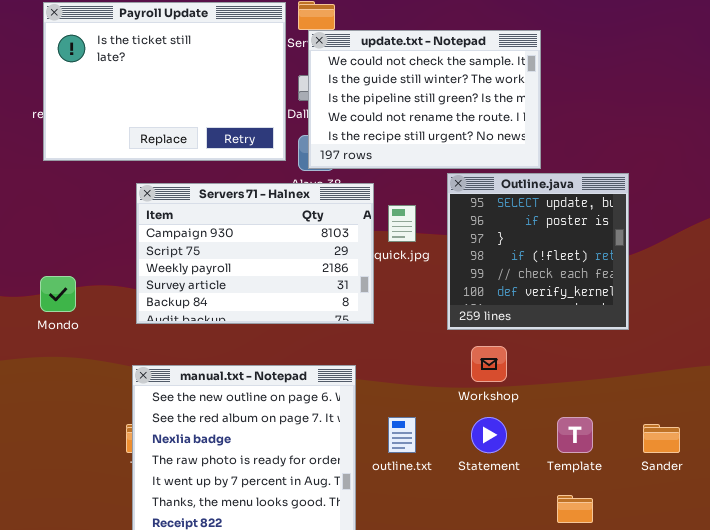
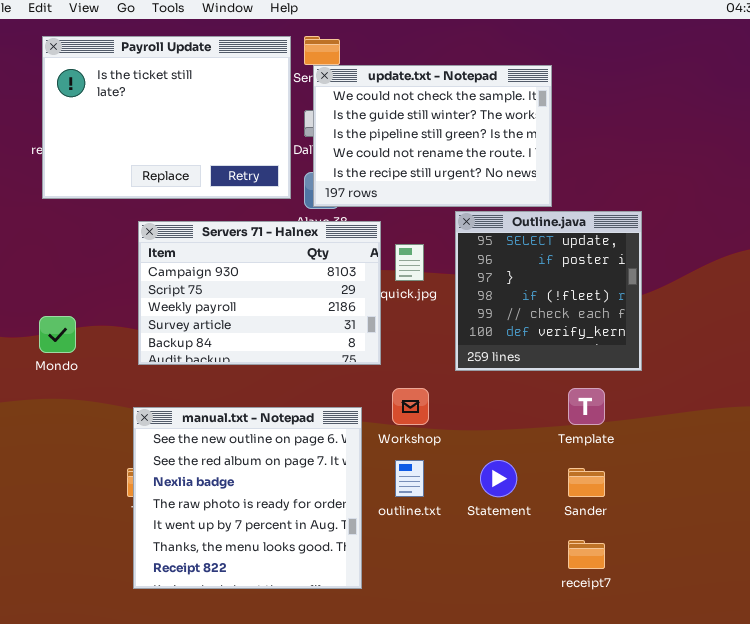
Workshop: [471,346,507,382] -> [392,388,429,425], moved
Template: [557,417,593,453] -> [568,388,605,425], moved
Sander: [643,424,680,453] -> [568,468,605,497], moved

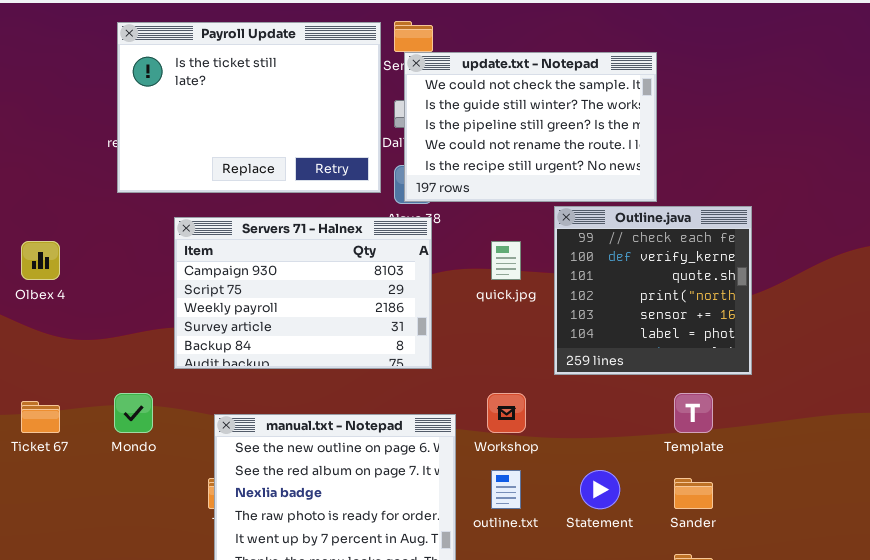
Outline.java: [455,211,642,371] -> [554,206,752,375], scrolled down 4 rows
Servers 71 - Halnex: [138,221,381,365] -> [174,217,432,369], moved
Mondo: [39,316,76,353] -> [114,393,153,433], moved

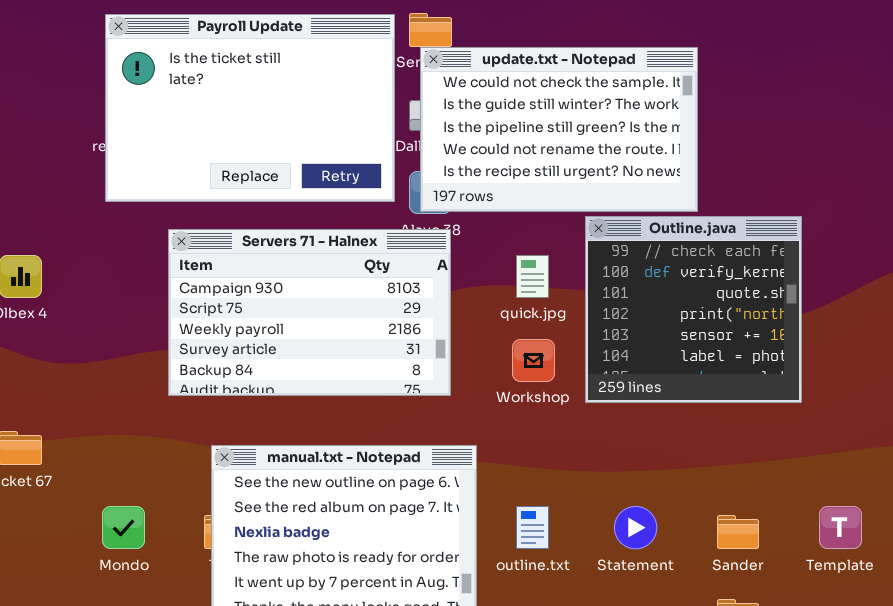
Mondo: [114,393,153,433] -> [102,506,145,549], moved
Workshop: [487,393,526,433] -> [512,339,555,382], moved
Template: [674,393,713,433] -> [819,506,862,549], moved

